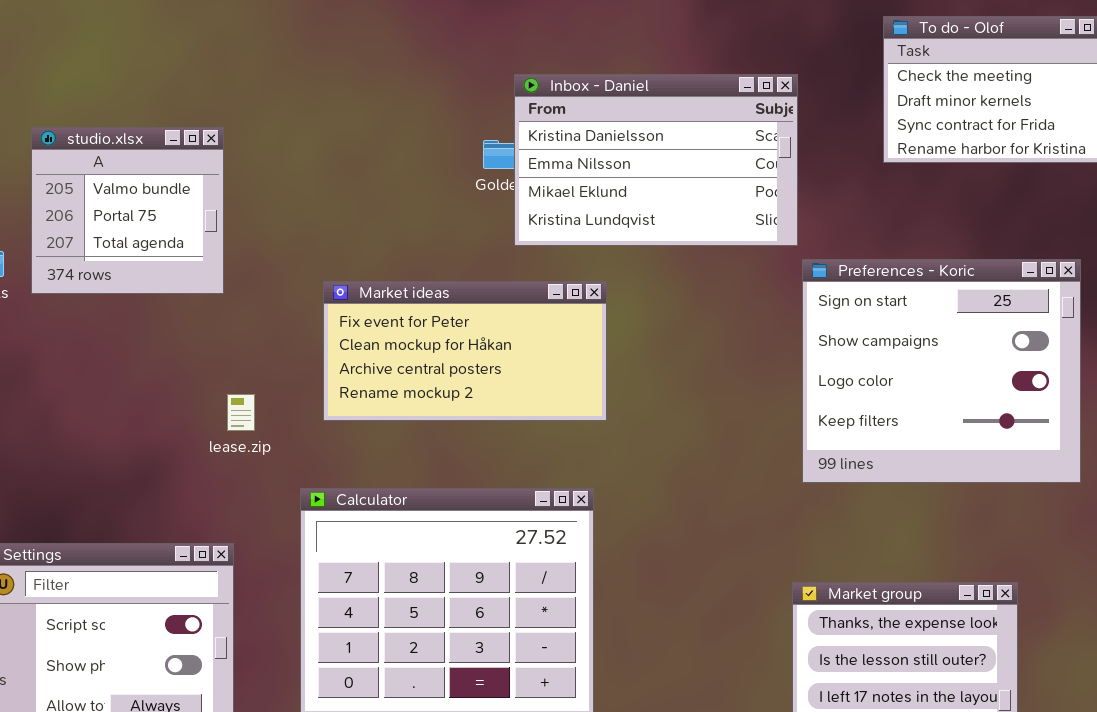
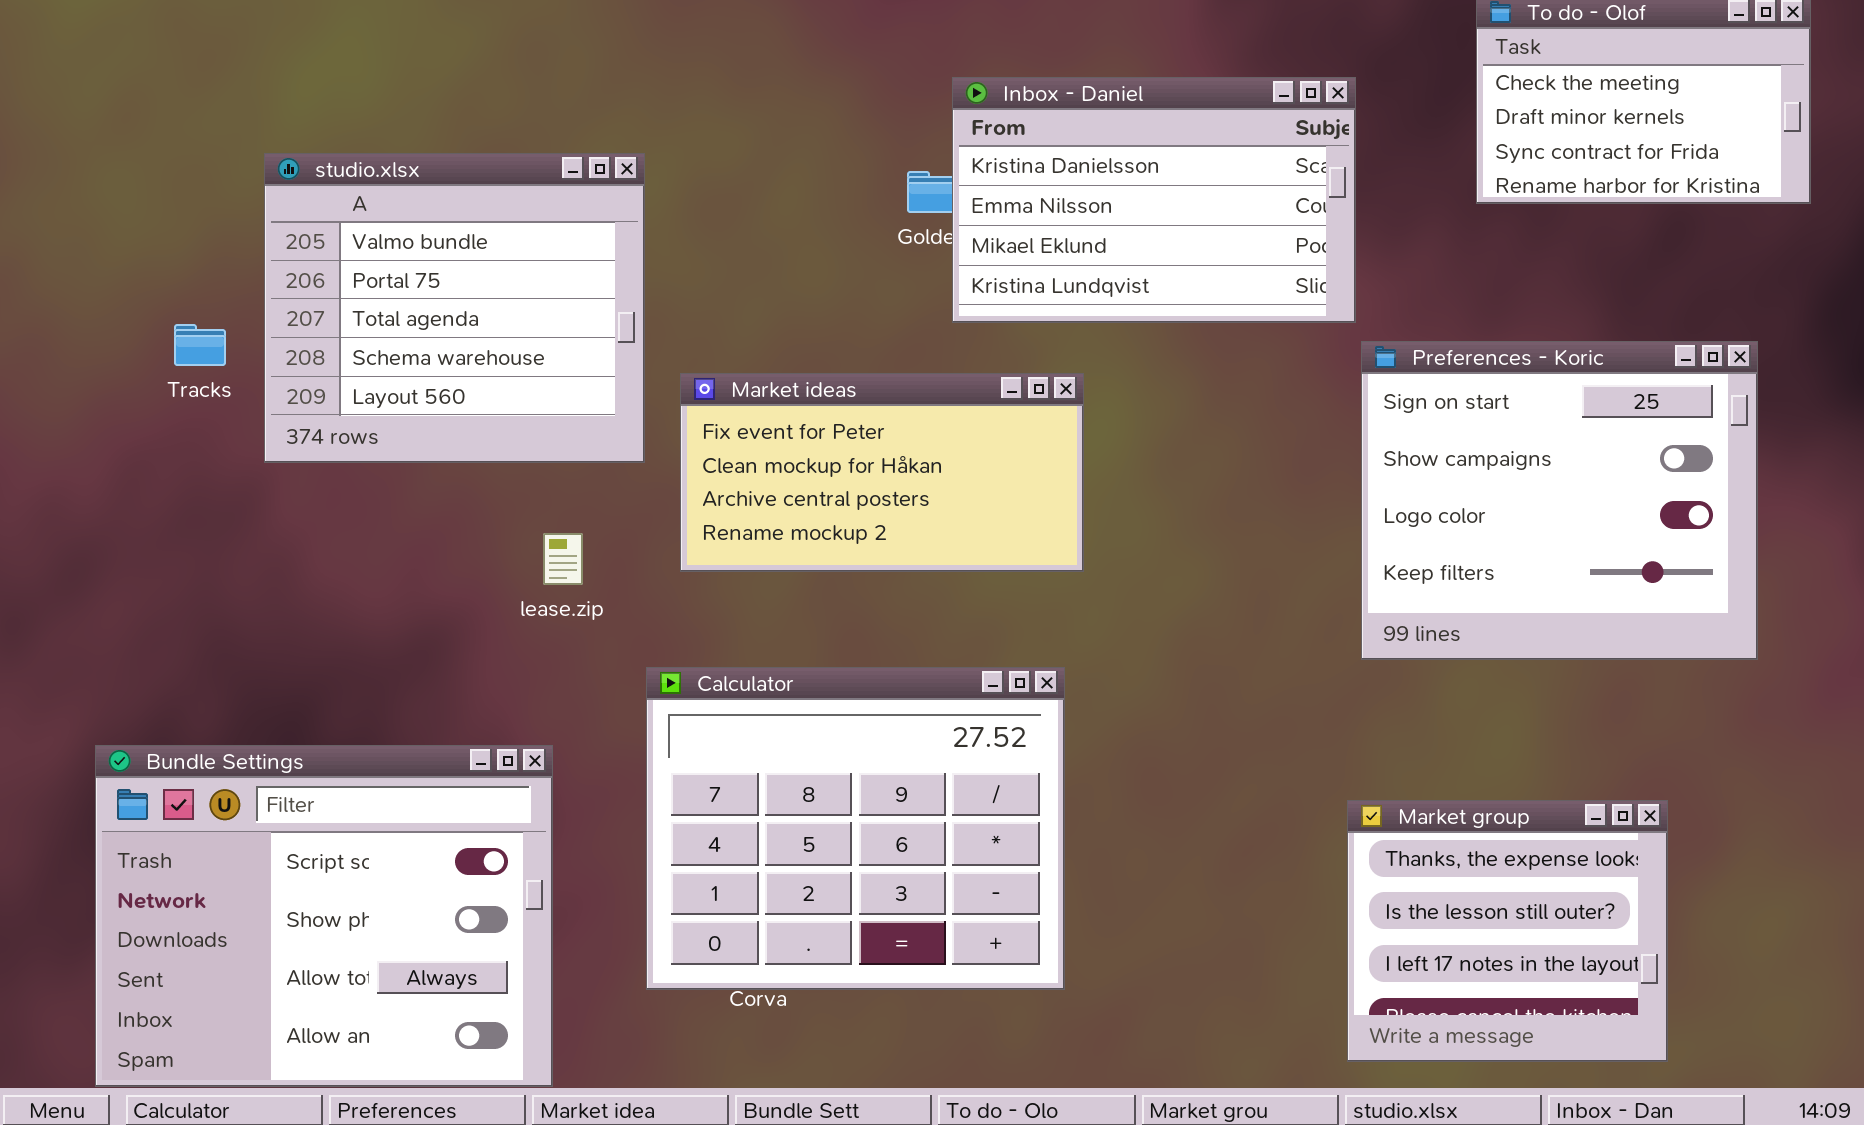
studio.xlsx: [31,127,224,294] -> [264,153,645,463], resized

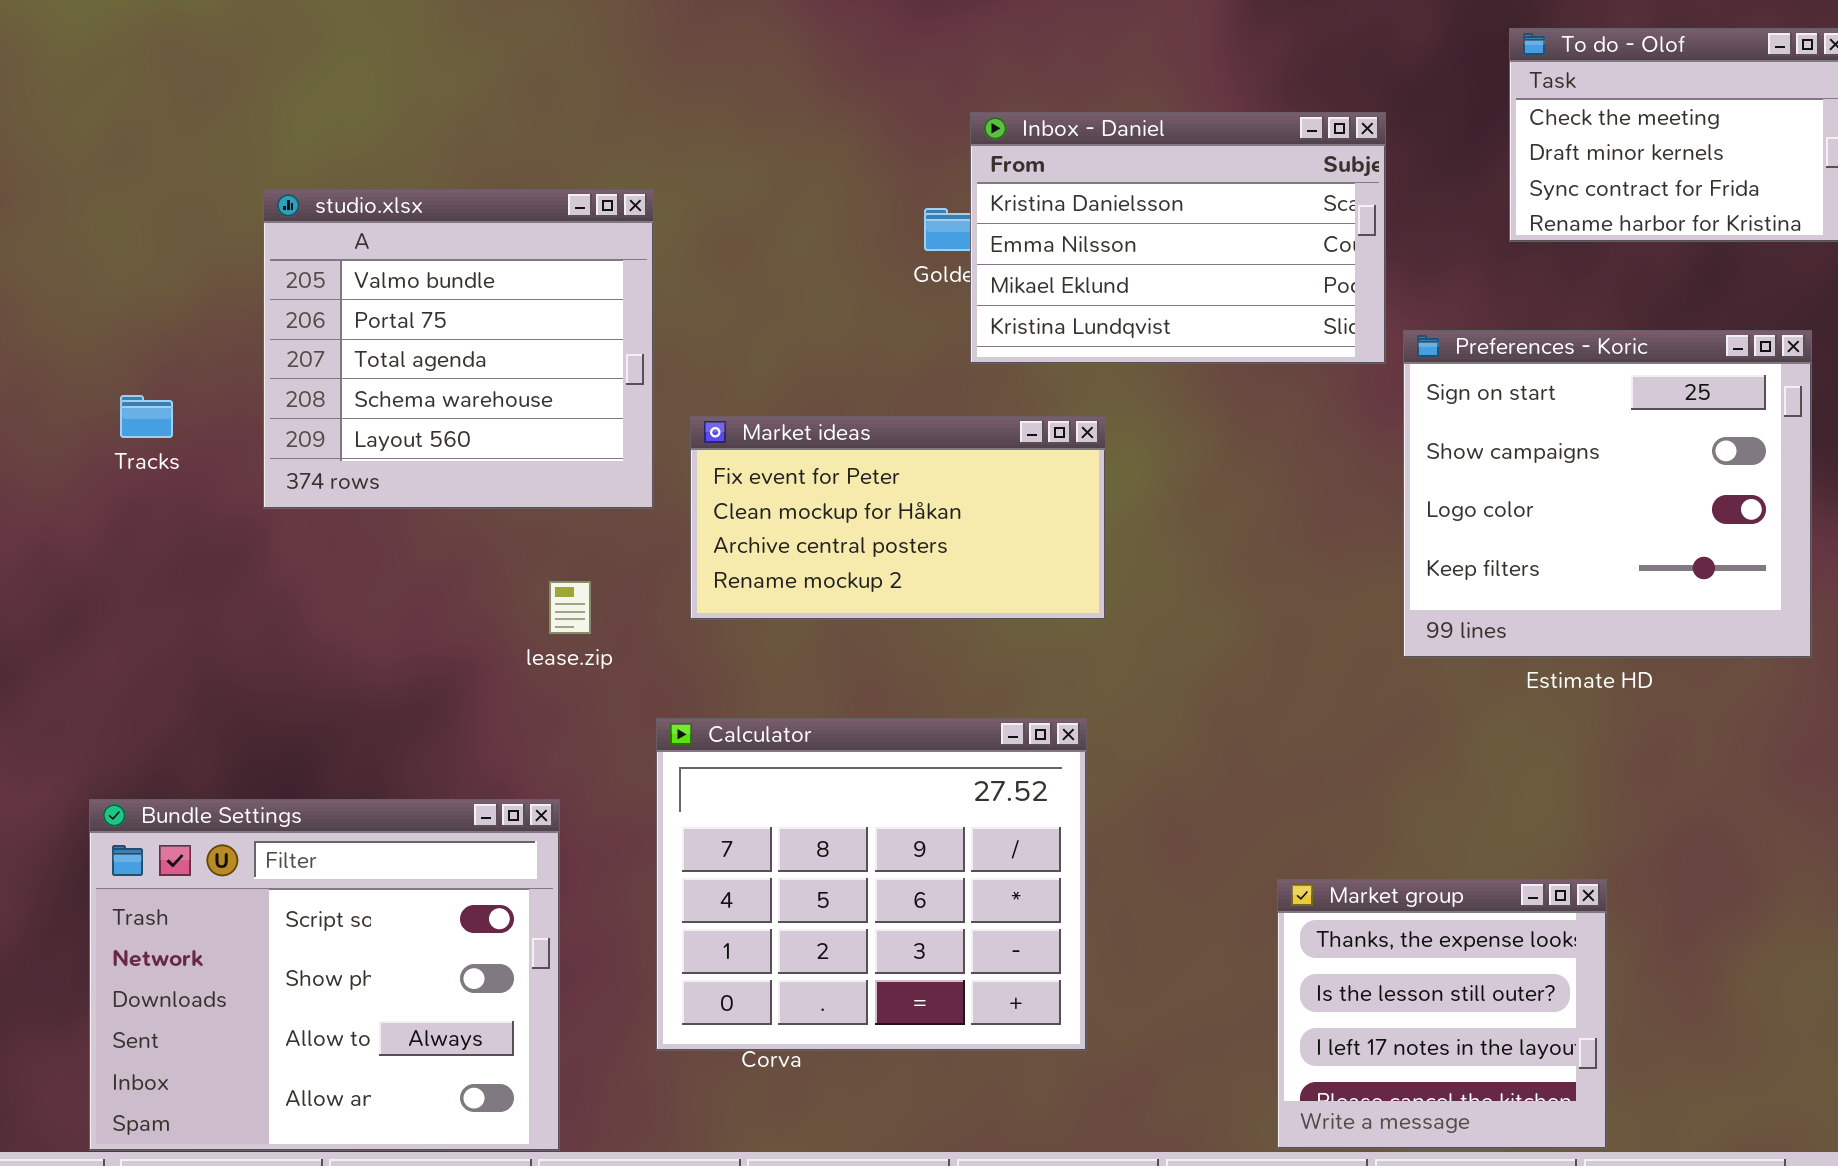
Tracks: [174,324,226,366] -> [120,395,173,438], moved
Preferences - Koric: [1361,341,1758,660] -> [1403,330,1812,658], moved
Market group: [1347,800,1668,1062] -> [1277,879,1607,1149], moved

